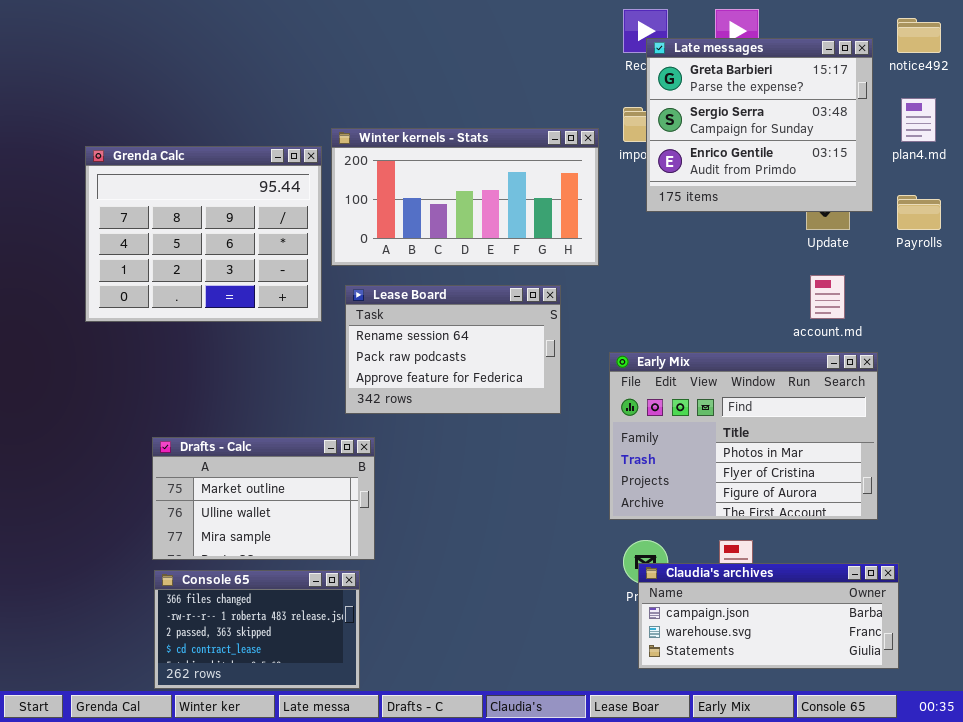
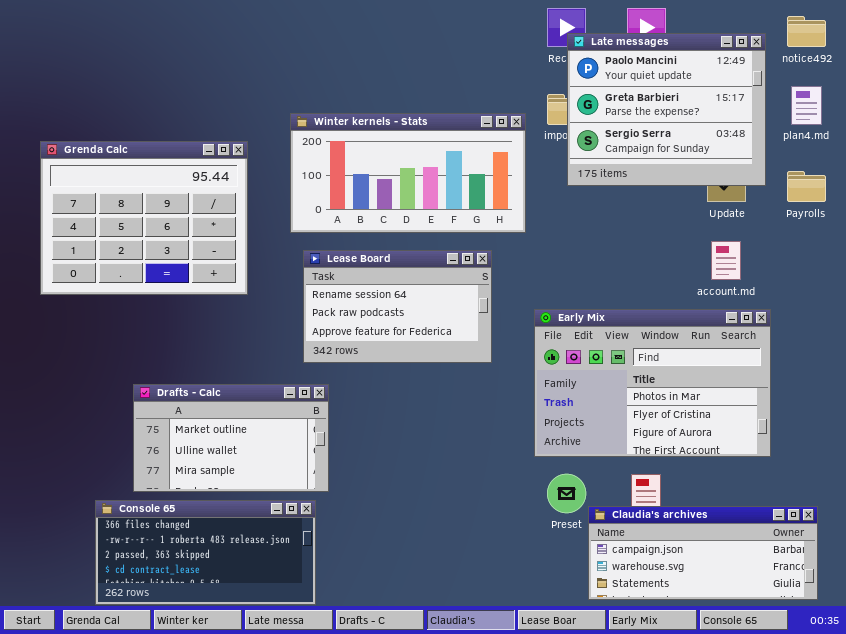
Late messages: [646,38,873,212] -> [567,33,766,186], scrolled up 1 row
Grenda Calc: [85,146,322,322] -> [40,141,248,295], moved
Claudia's archives: [638,563,899,669] -> [588,506,818,600], moved
Console 65: [154,570,360,689] -> [95,500,316,605], resized

